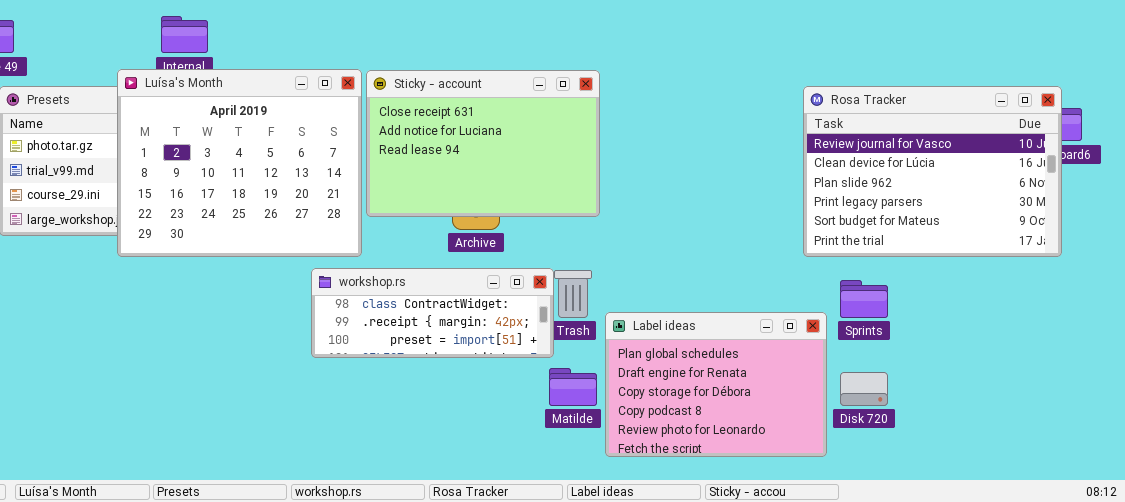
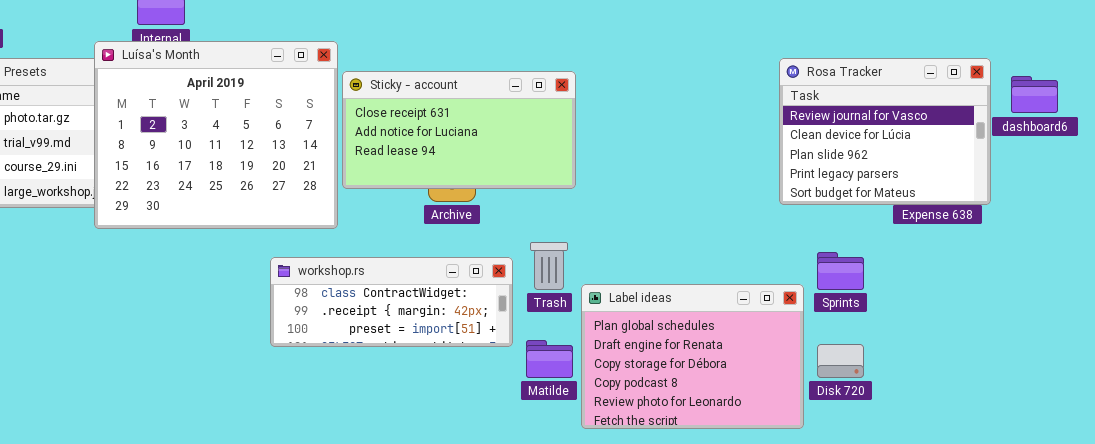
Sticky - account: [366,70,600,217] -> [342,71,576,189], resized
Rosa Tracker: [803,86,1062,257] -> [779,58,991,205], resized
workshop.rs: [311,268,554,358] -> [270,257,513,347], moved

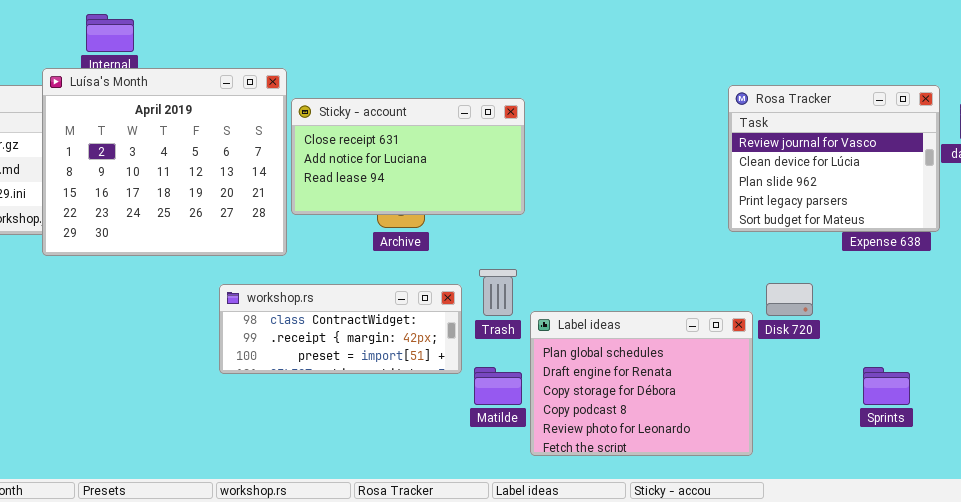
Sprints: [817,252,864,290] -> [863,367,910,405], moved
Disk 720: [817,344,864,378] -> [766,283,813,316], moved

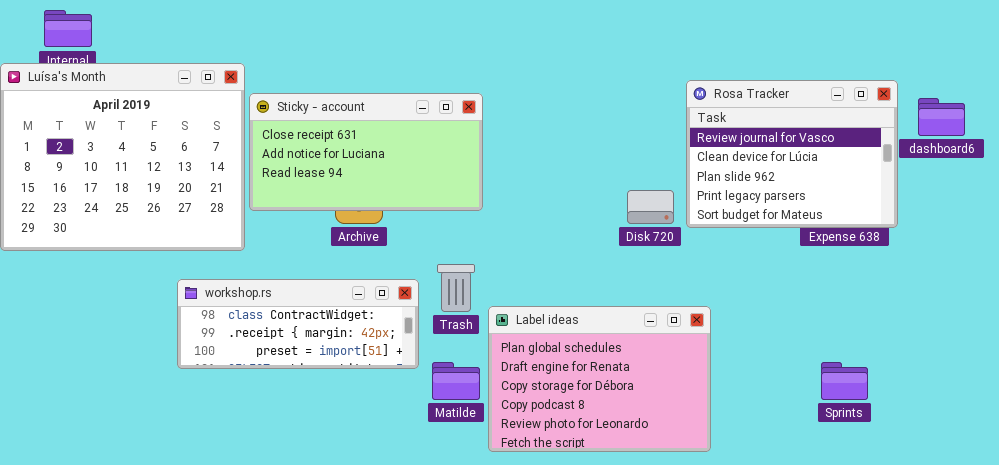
Disk 720: [766,283,813,316] -> [627,190,674,224], moved

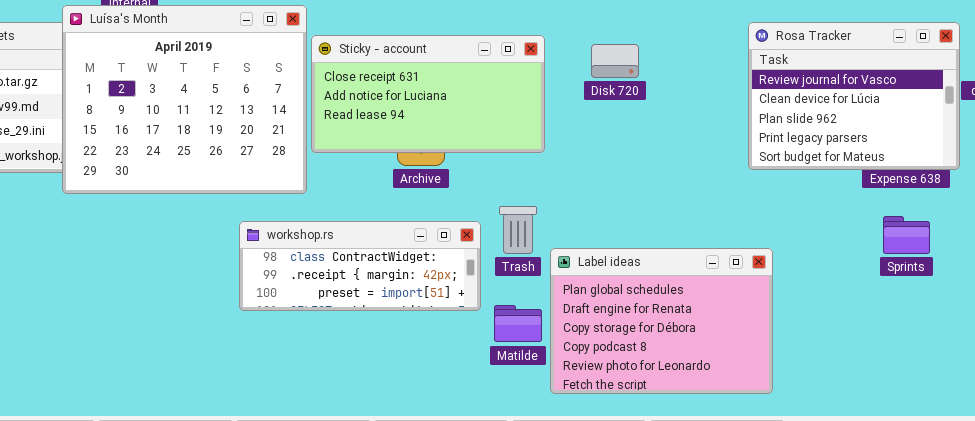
Disk 720: [627,190,674,224] -> [591,44,639,78], moved
Sprints: [821,362,868,400] -> [883,216,930,254], moved

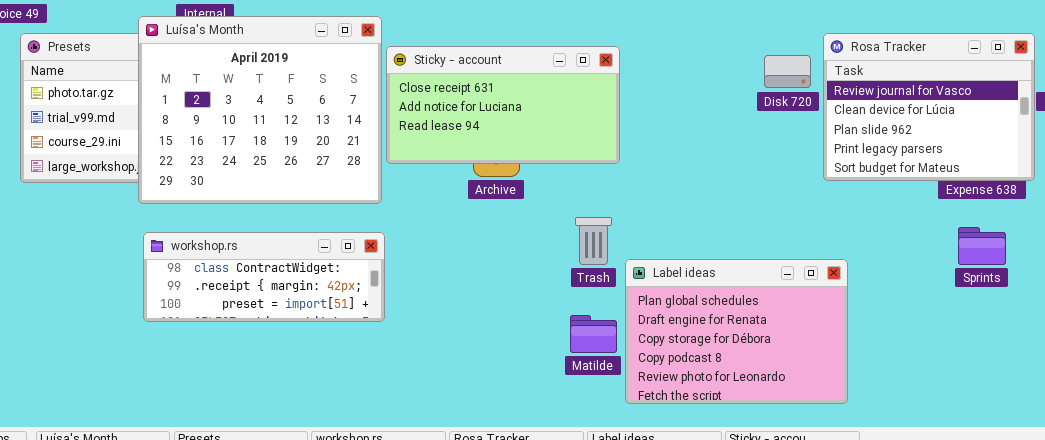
Disk 720: [591,44,639,78] -> [764,55,811,88], moved
workshop.rs: [239,221,481,311] -> [143,232,385,322], moved

